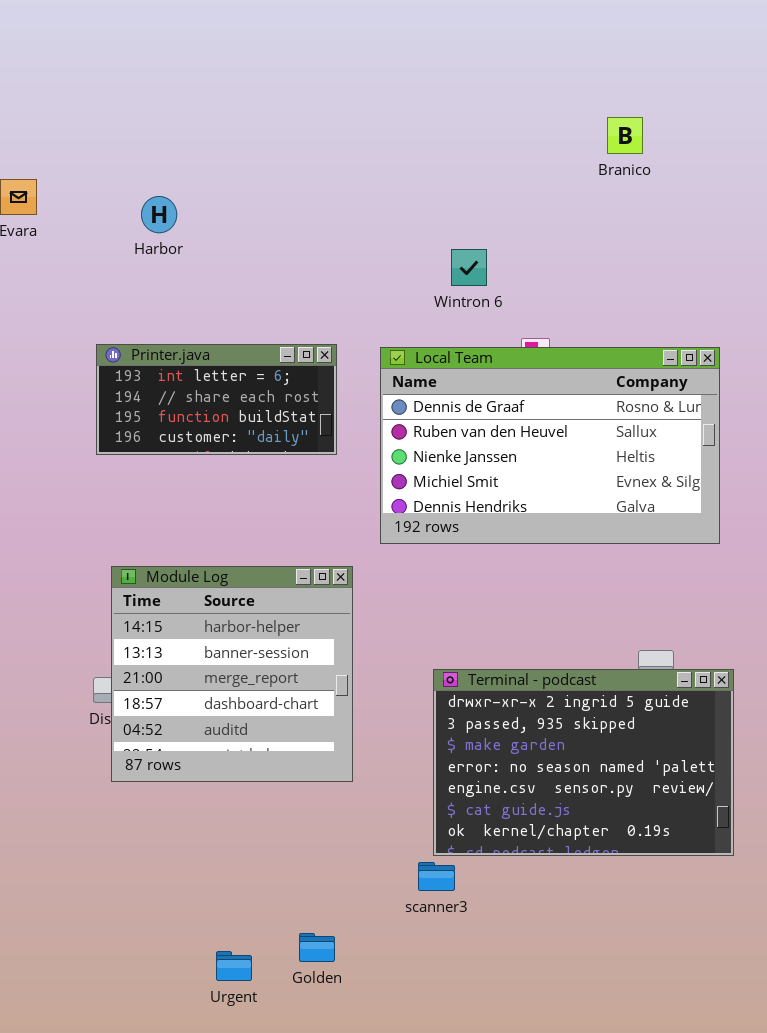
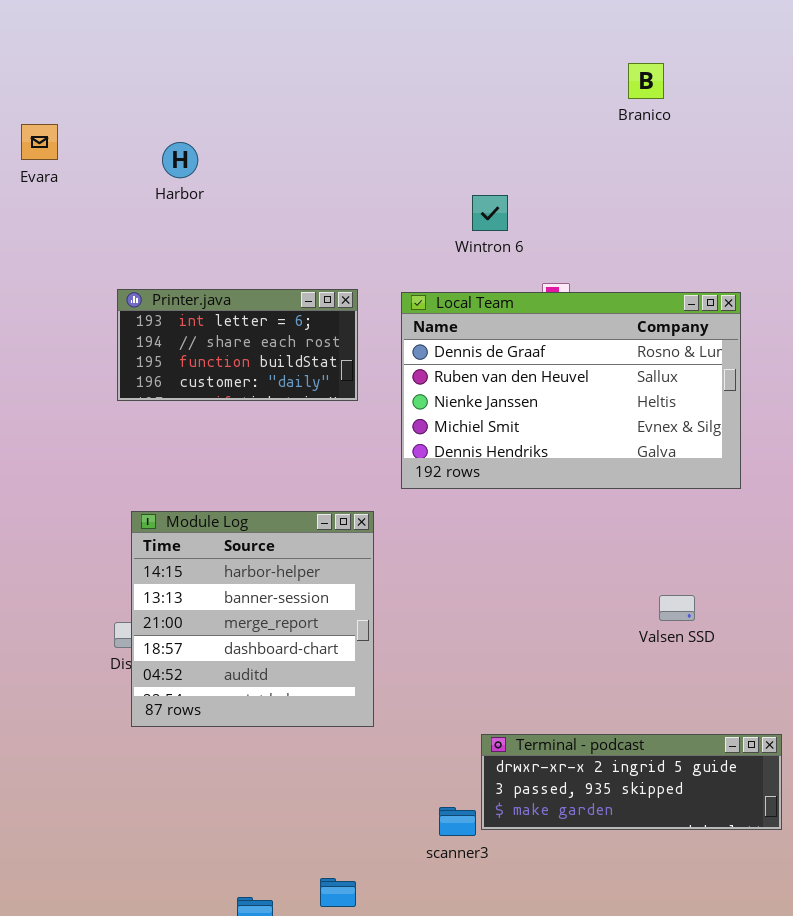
Terminal - podcast: [433,669,734,856] -> [481,734,782,830], moved, resized

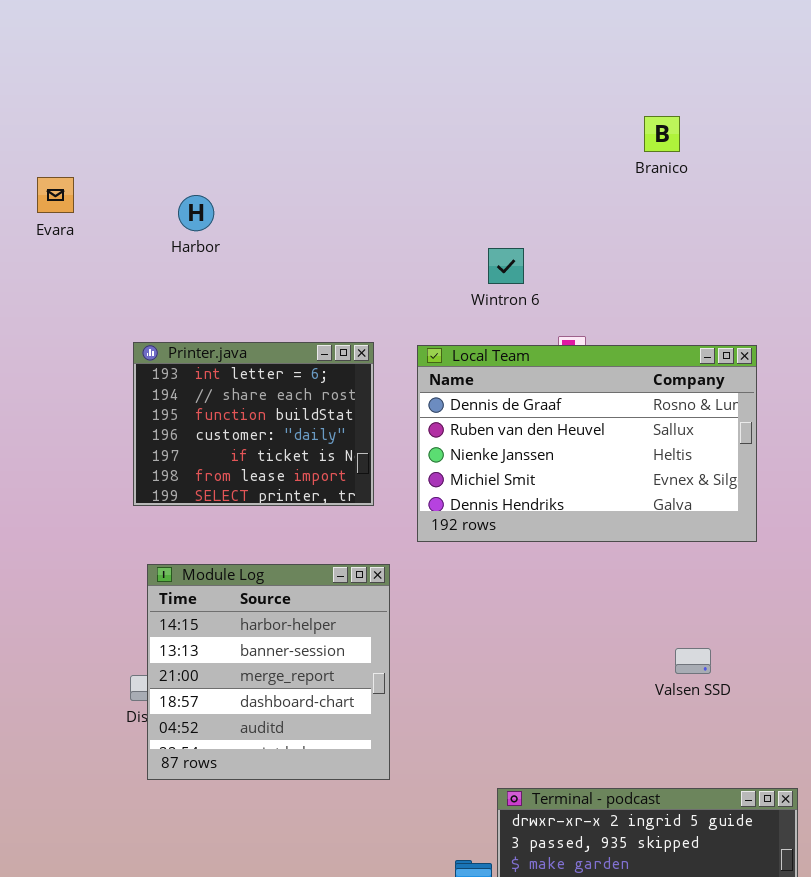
Printer.java: [117,289,358,401] -> [133,342,374,506], resized

